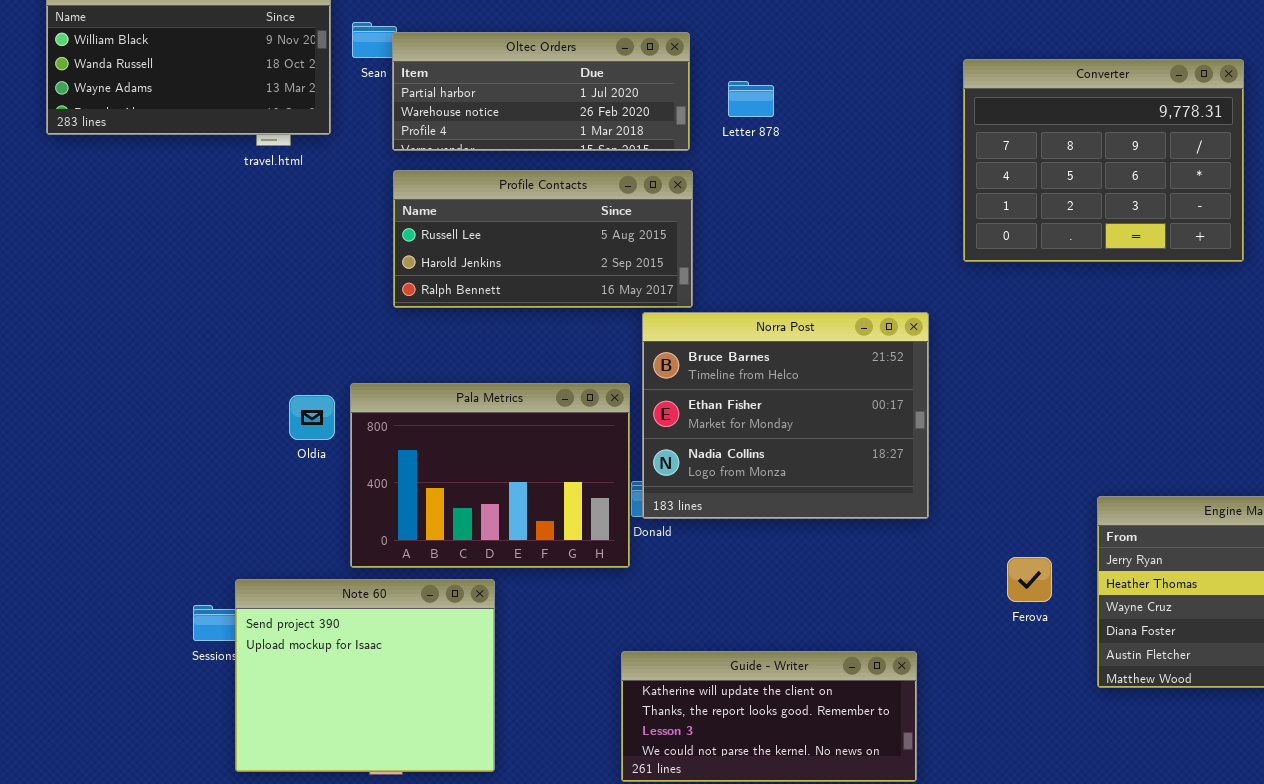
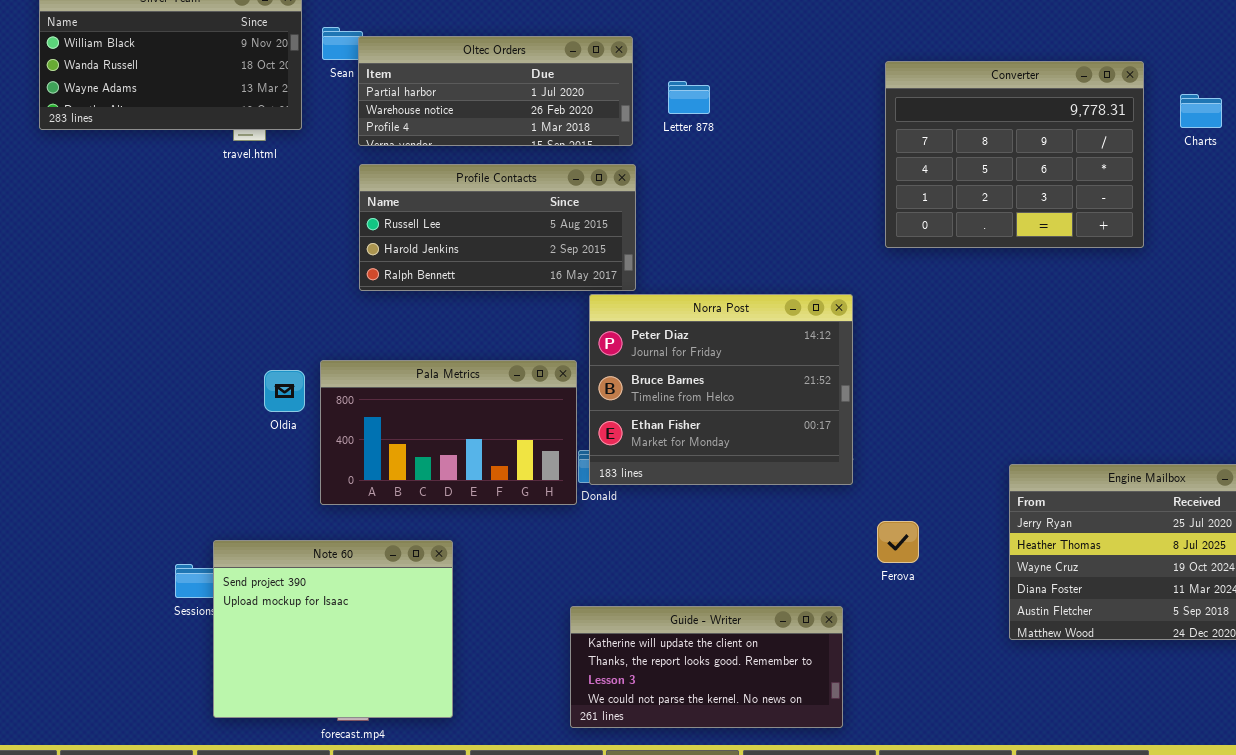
Norra Post: [642,312,929,519] -> [589,294,853,485], scrolled up 1 row
Pala Metrics: [350,383,630,568] -> [320,360,577,505], resized
Ferova: [1007,557,1052,602] -> [877,521,919,563], moved

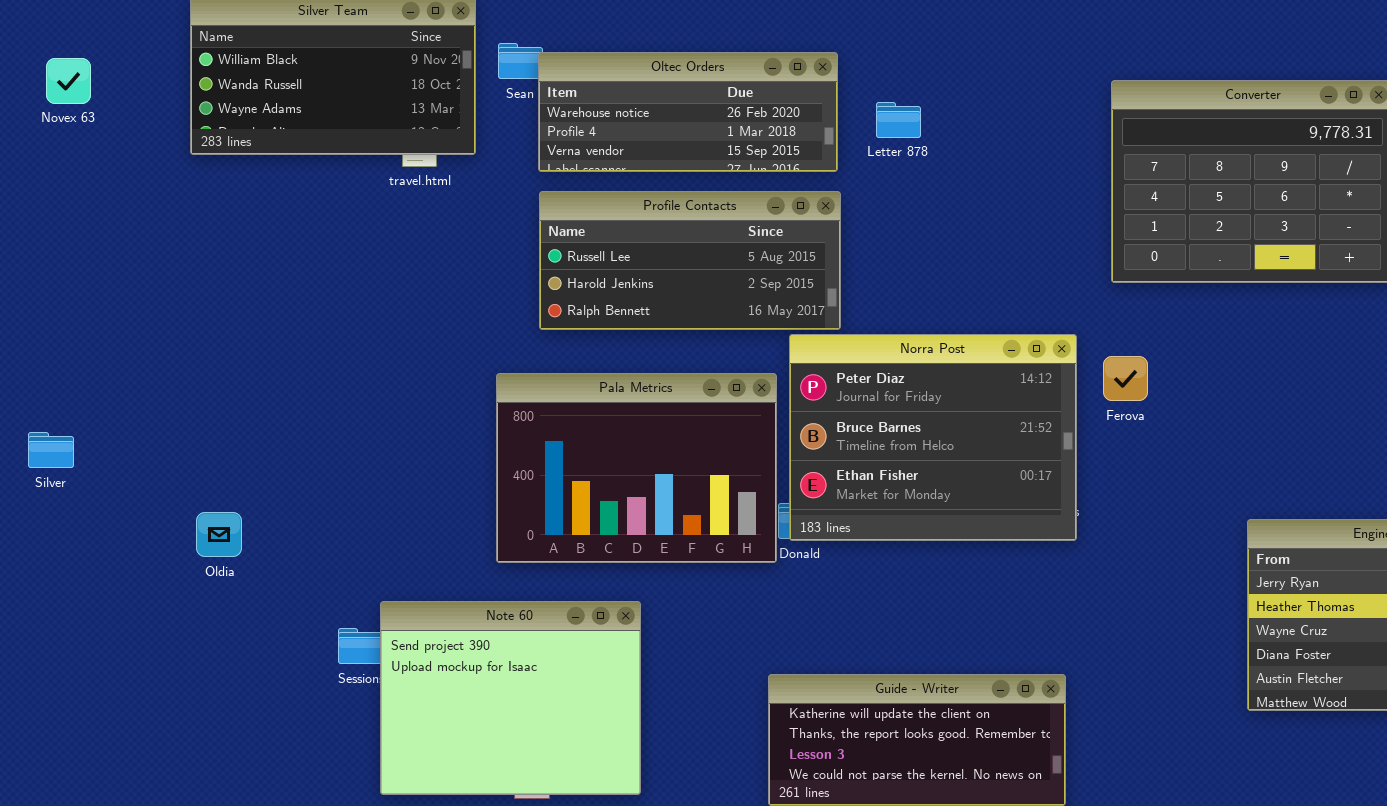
Oltec Orders: [358,36,633,146] -> [538,52,838,172], scrolled down 1 row
Pala Metrics: [320,360,577,505] -> [496,373,777,563], resized
Oldia: [264,370,305,412] -> [196,512,242,557], moved
Ferova: [877,521,919,563] -> [1103,356,1148,401], moved

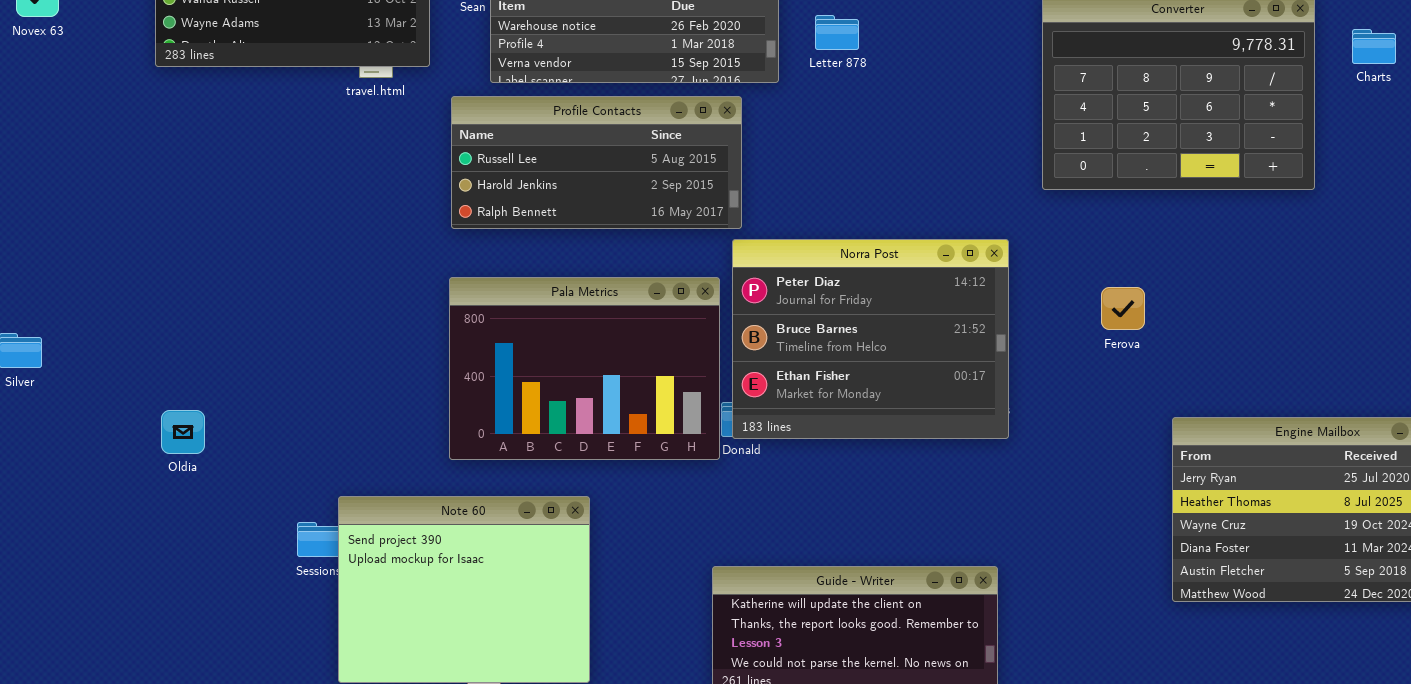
Profile Contacts: [539,191,841,330] -> [451,96,742,229], moved
Ferova: [1103,356,1148,401] -> [1101,287,1145,330], moved

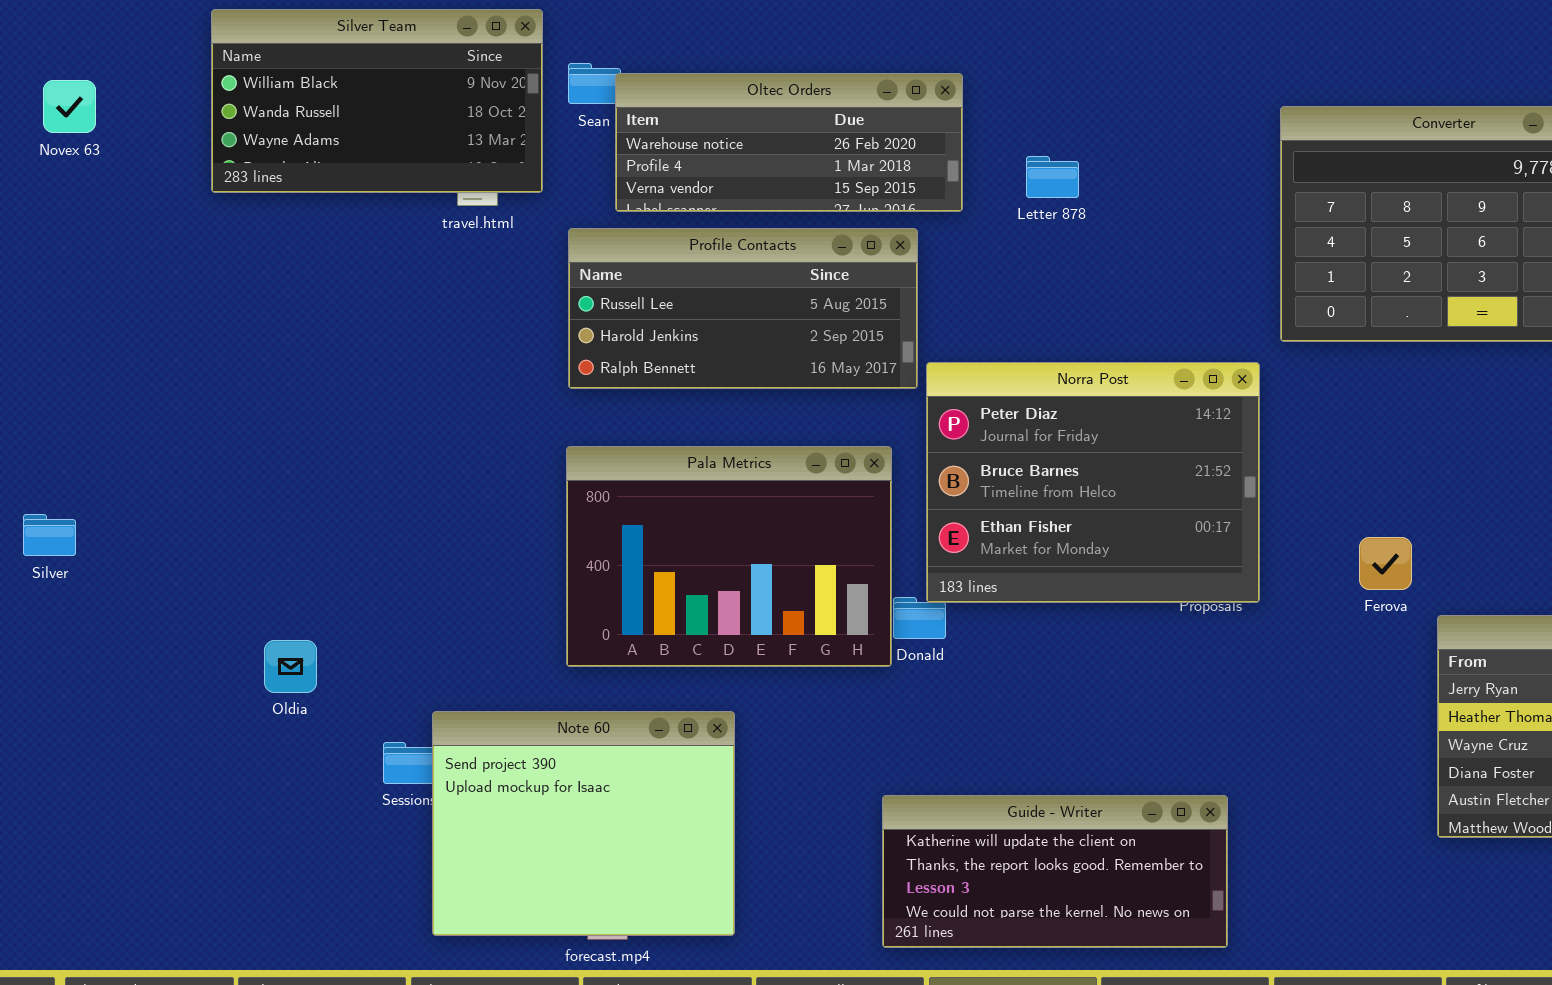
Letter 878: [815,15,859,50] -> [1026,156,1079,198], moved
Norra Post: [732,239,1009,439] -> [926,362,1260,603], moved
Ferova: [1101,287,1145,330] -> [1359,537,1412,590], moved
Oldia: [161,410,205,454] -> [264,640,317,693], moved

